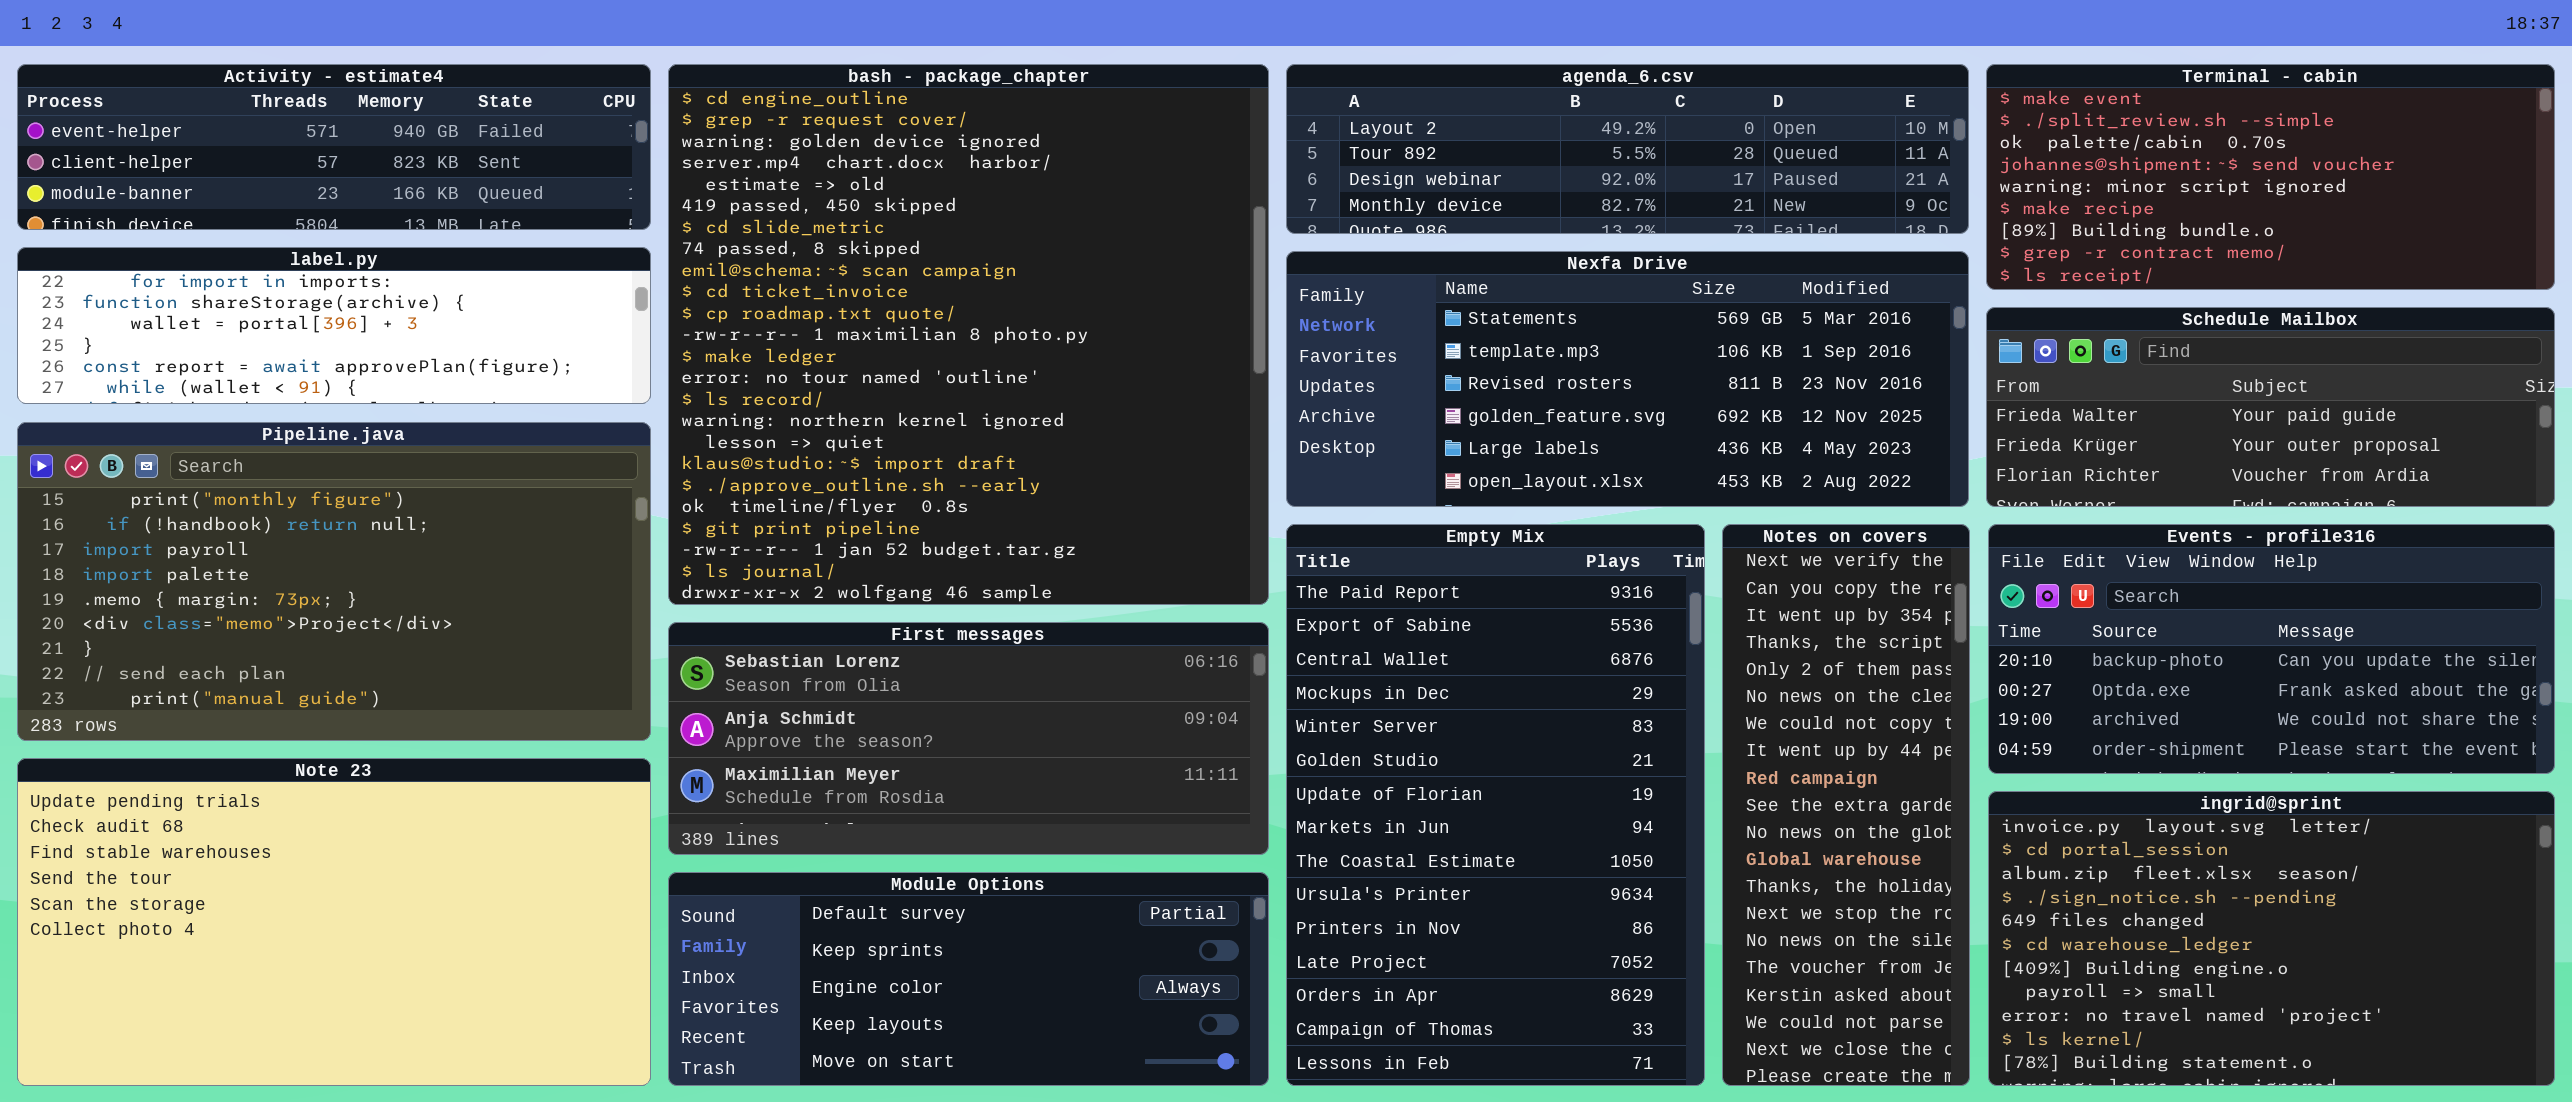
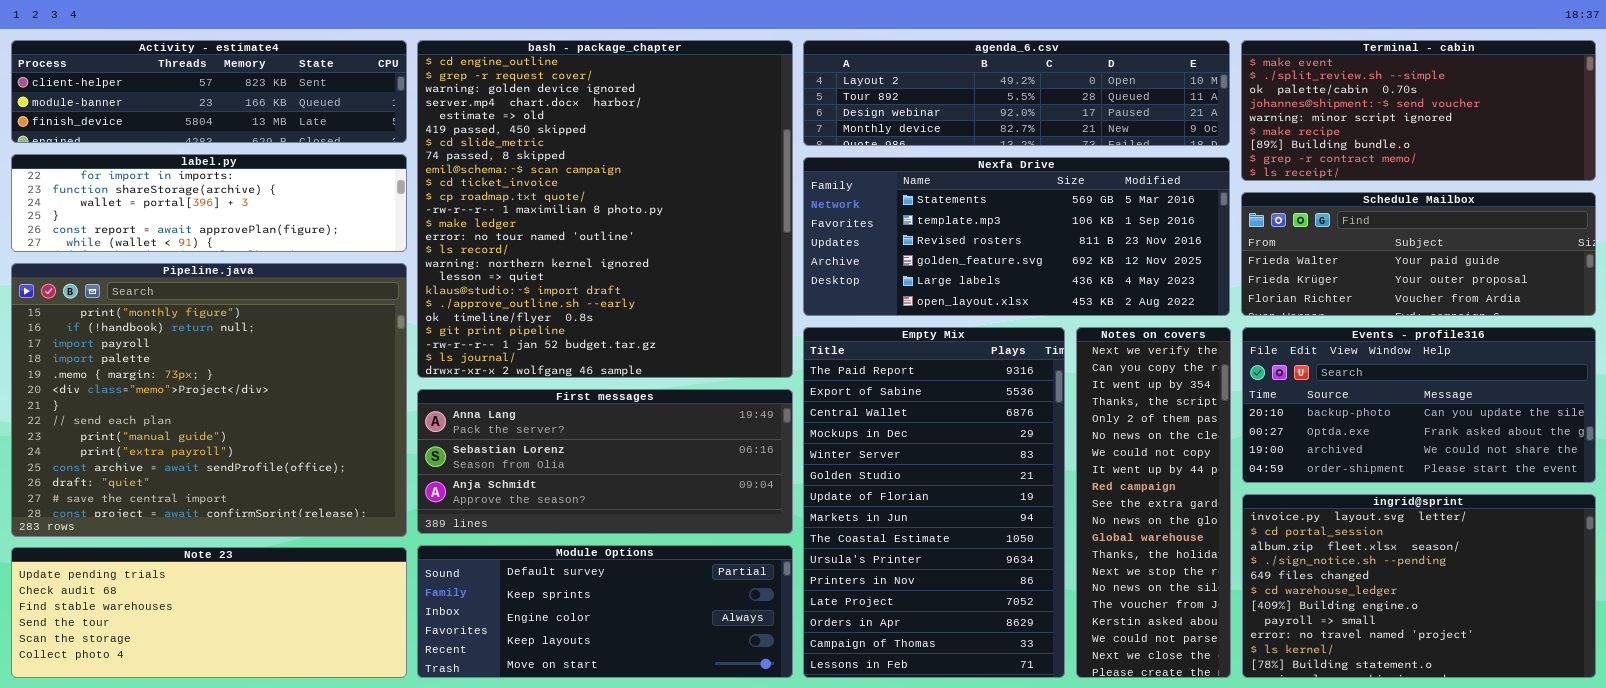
Activity - estimate4: [17,64,651,230] -> [11,40,407,143], scrolled down 1 row
Pipeline.java: [17,422,651,741] -> [11,263,407,537], resized
First messages: [668,622,1269,855] -> [417,389,793,534], scrolled up 1 row
Note 23: [17,758,651,1086] -> [11,547,407,678], resized

